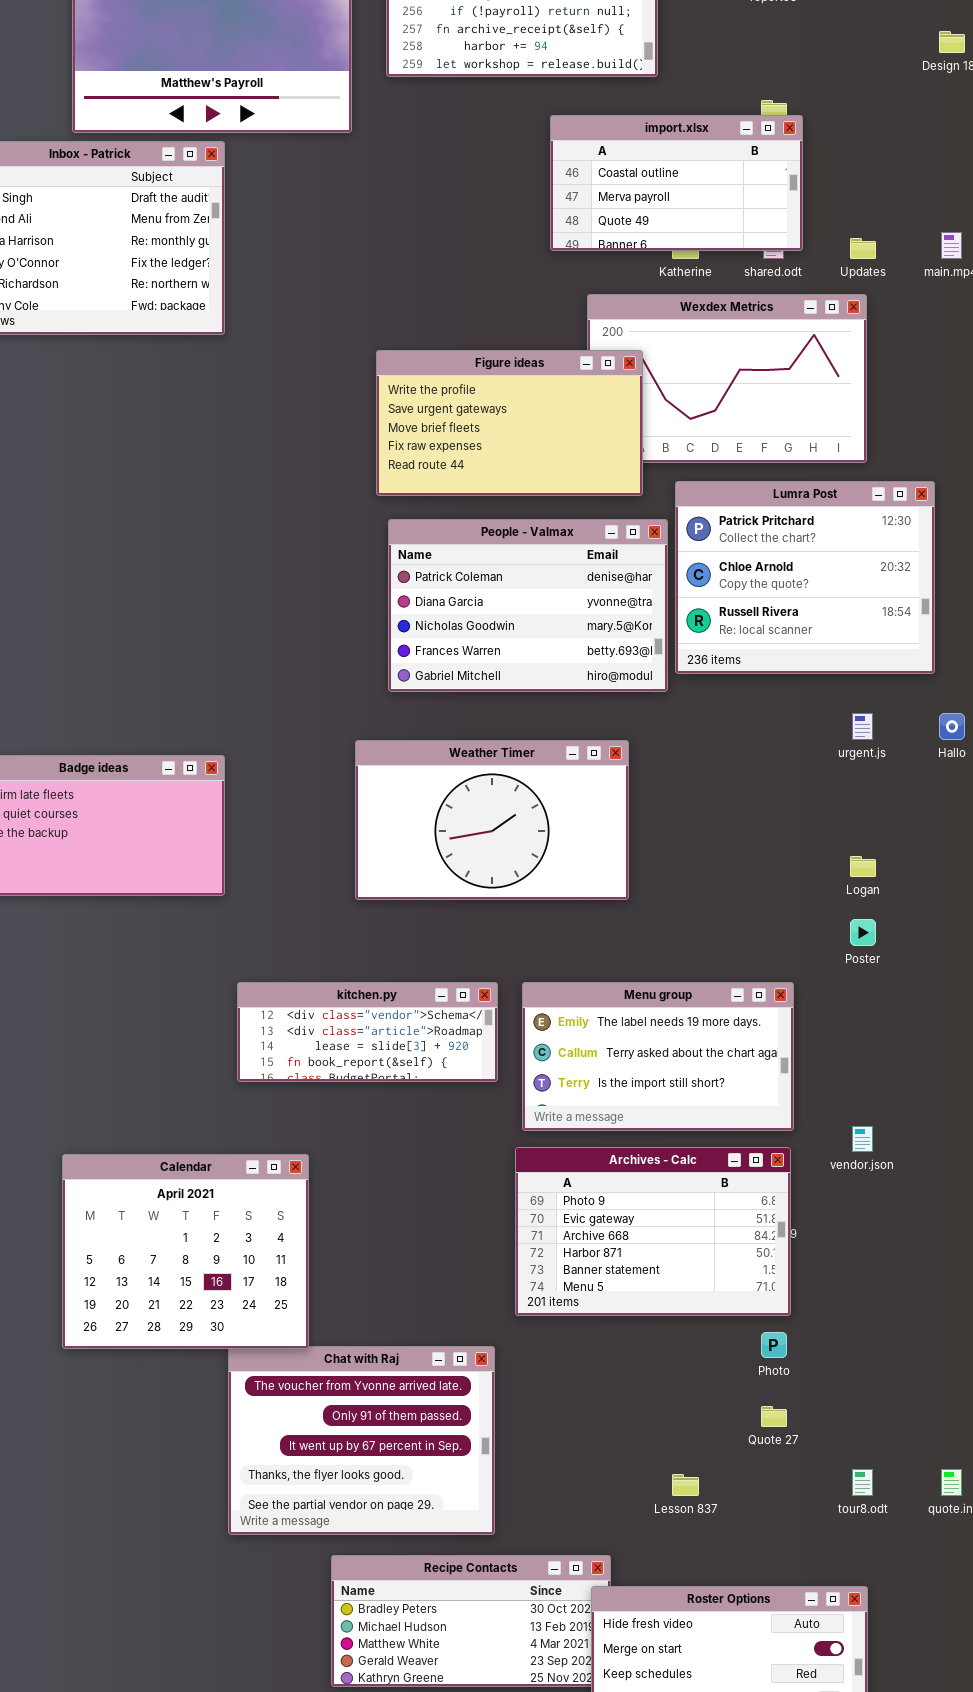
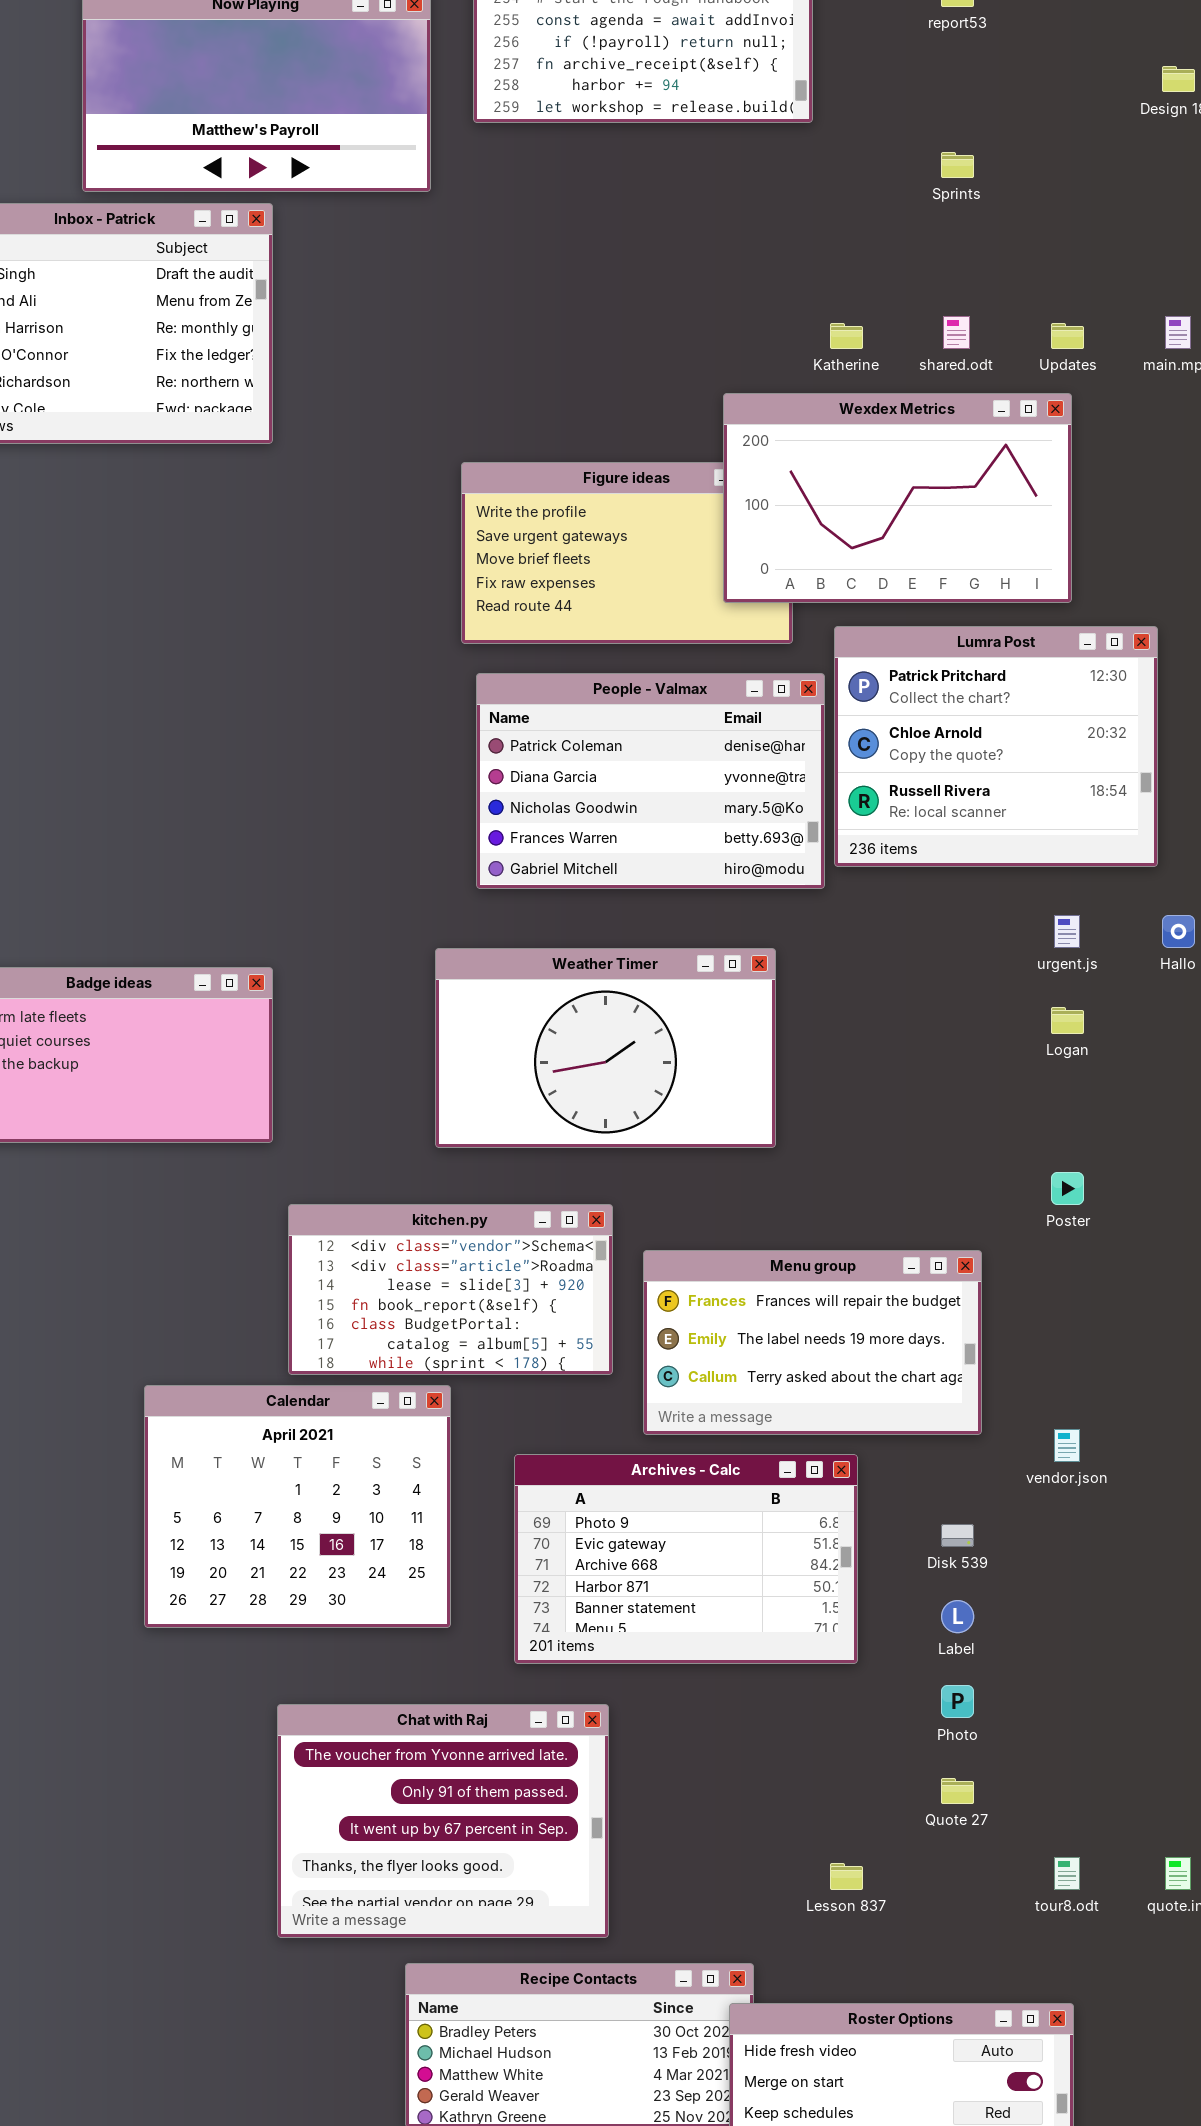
import.xlsx: [550,115,803,251] -> none, closed
Wexdex Metrics: [587,294,867,463] -> [723,393,1072,603], raised
Logan: [850,856,876,877] -> [1051,1007,1084,1034], moved
kitchen.py: [237,982,498,1082] -> [288,1204,613,1375], resized
Menu group: [522,982,794,1131] -> [643,1250,982,1435], scrolled up 1 row
Archives - Calc: [515,1147,791,1316] -> [514,1454,858,1664], moved
Calendar: [62,1154,309,1349] -> [144,1385,451,1628], moved

